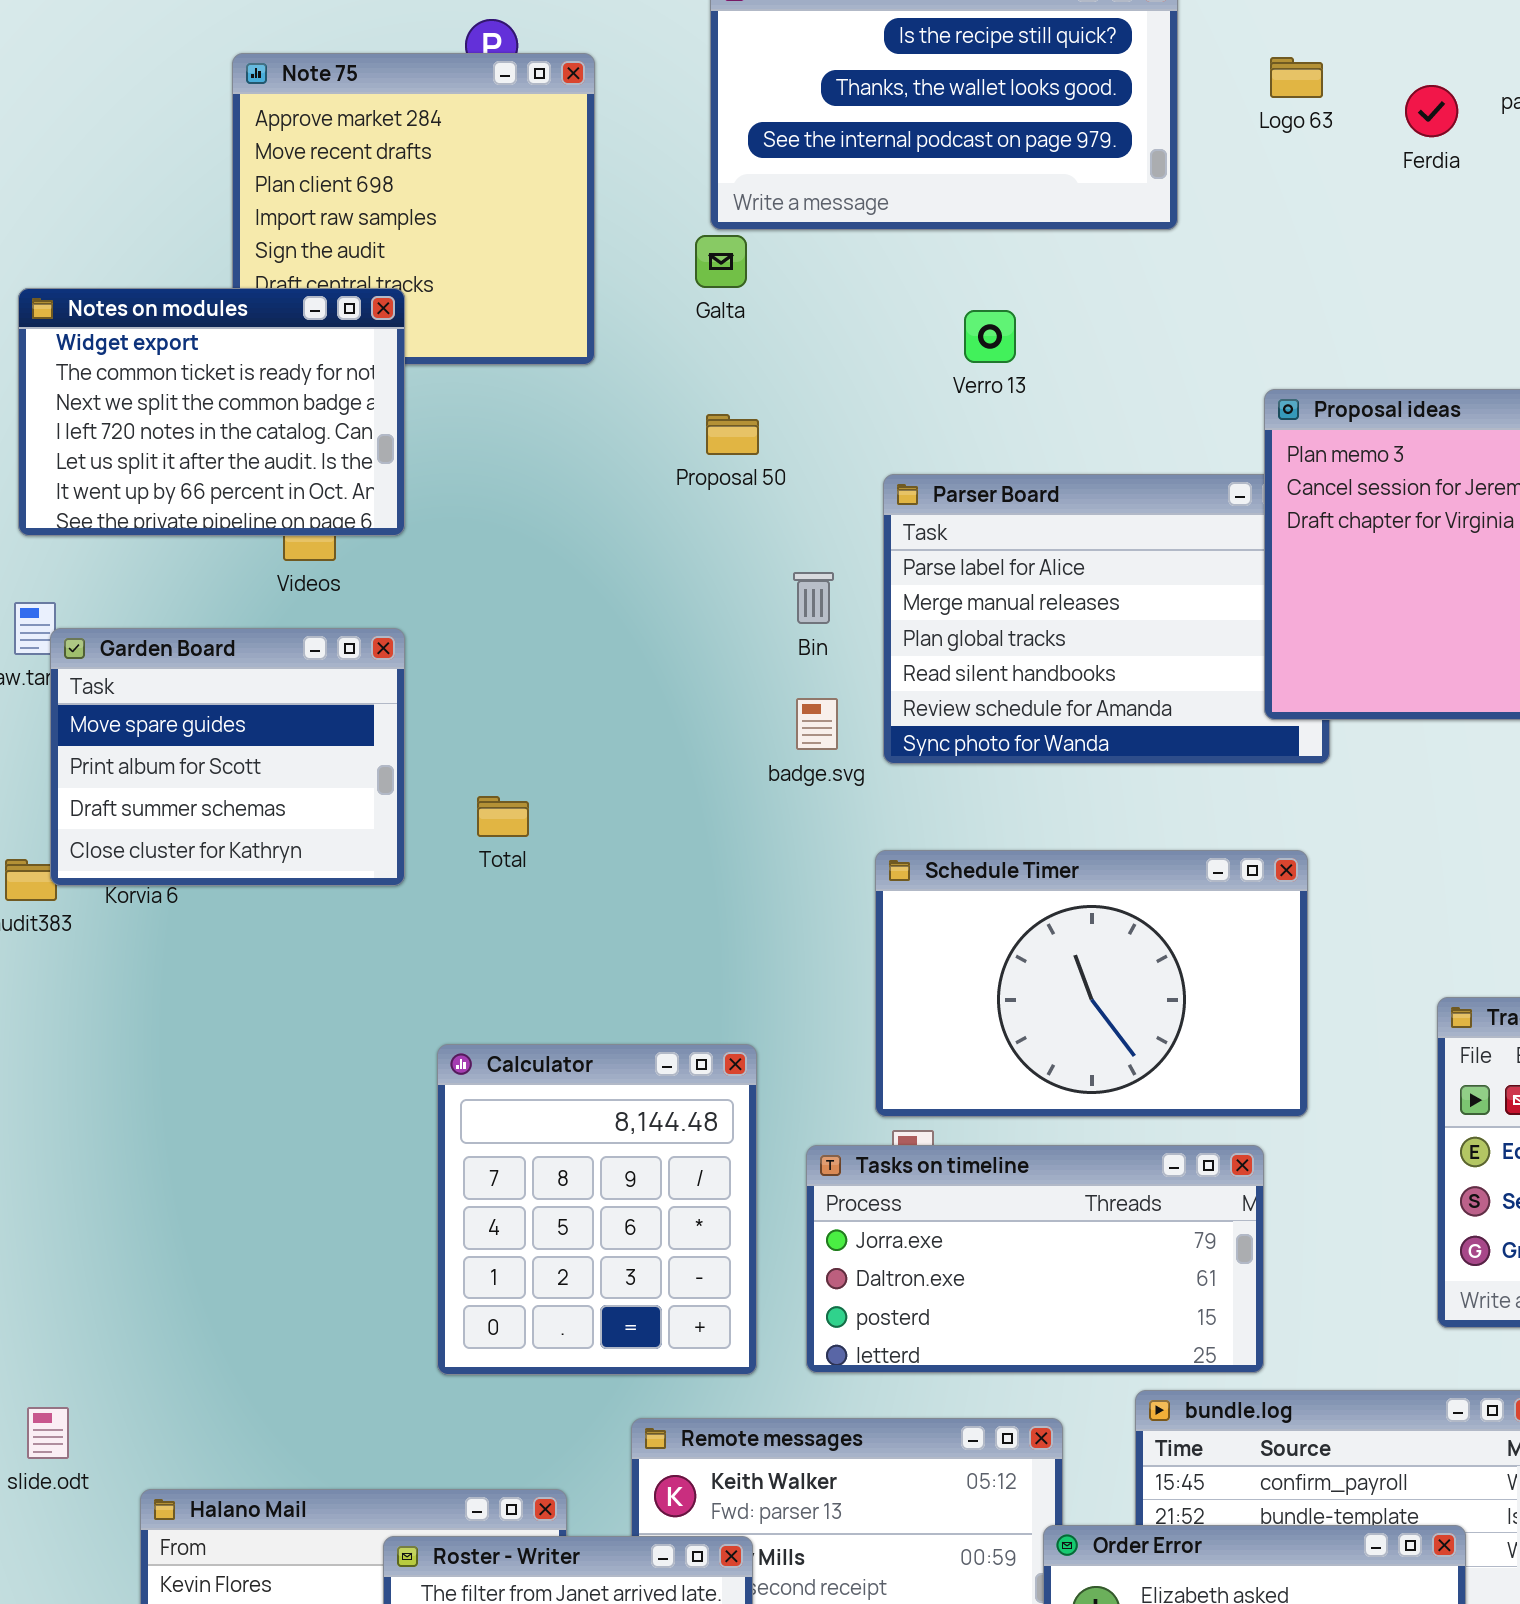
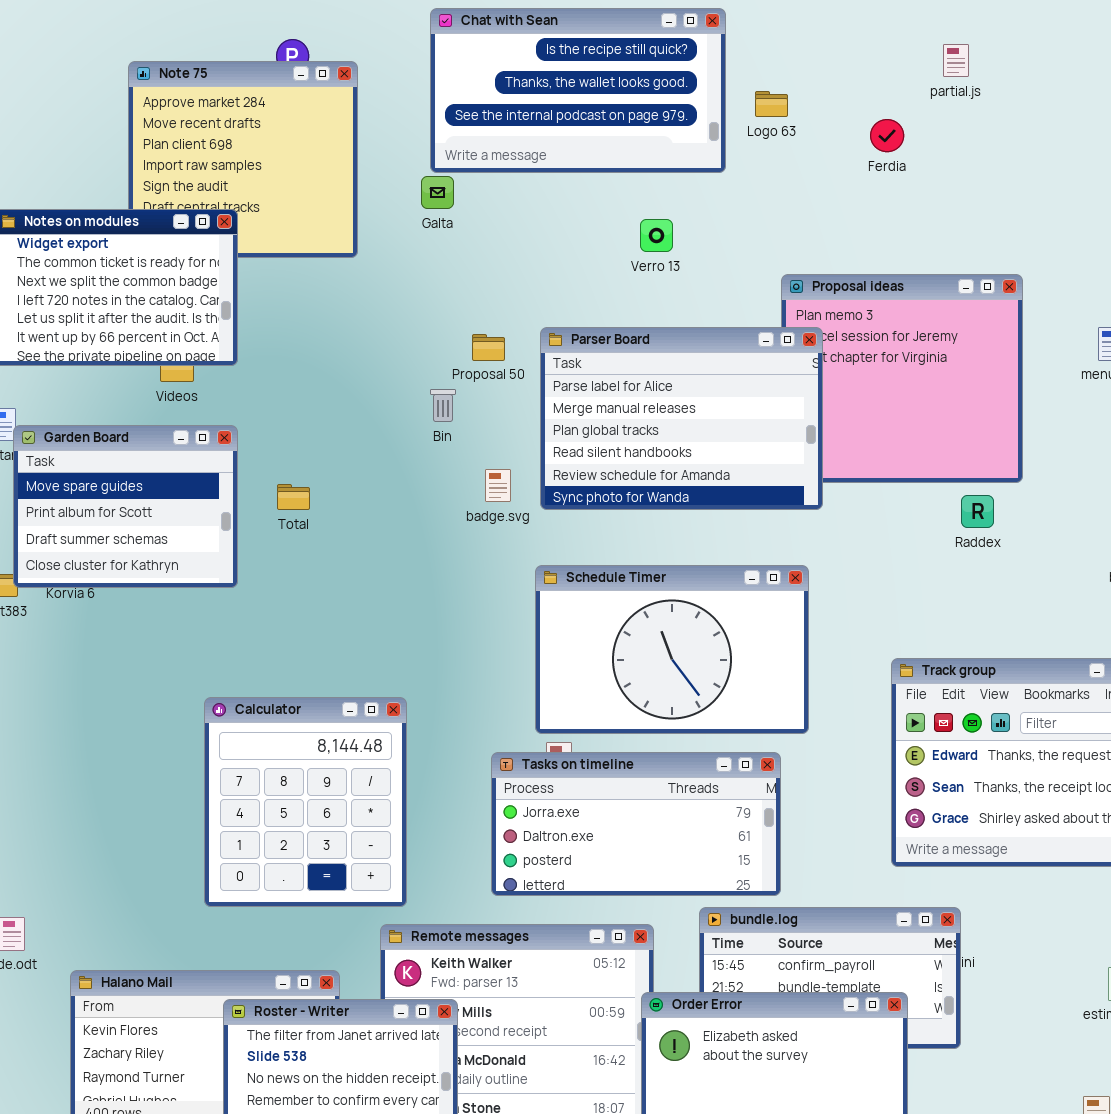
Logo 63: [1270,57,1323,98] -> [755,91,788,117], moved
Ferdia: [1405,85,1458,137] -> [870,119,904,152], moved
Verro 13: [964,310,1016,363] -> [640,219,673,252], moved
Proposal 50: [706,414,759,455] -> [472,334,505,361], moved
Parser Board: [883,474,1330,764] -> [540,327,823,510], raised
Bin: [793,572,834,624] -> [430,389,456,422], moved
Total: [477,796,529,837] -> [277,484,310,510], moved
Calculator: [437,1044,757,1375] -> [204,697,407,907], moved

